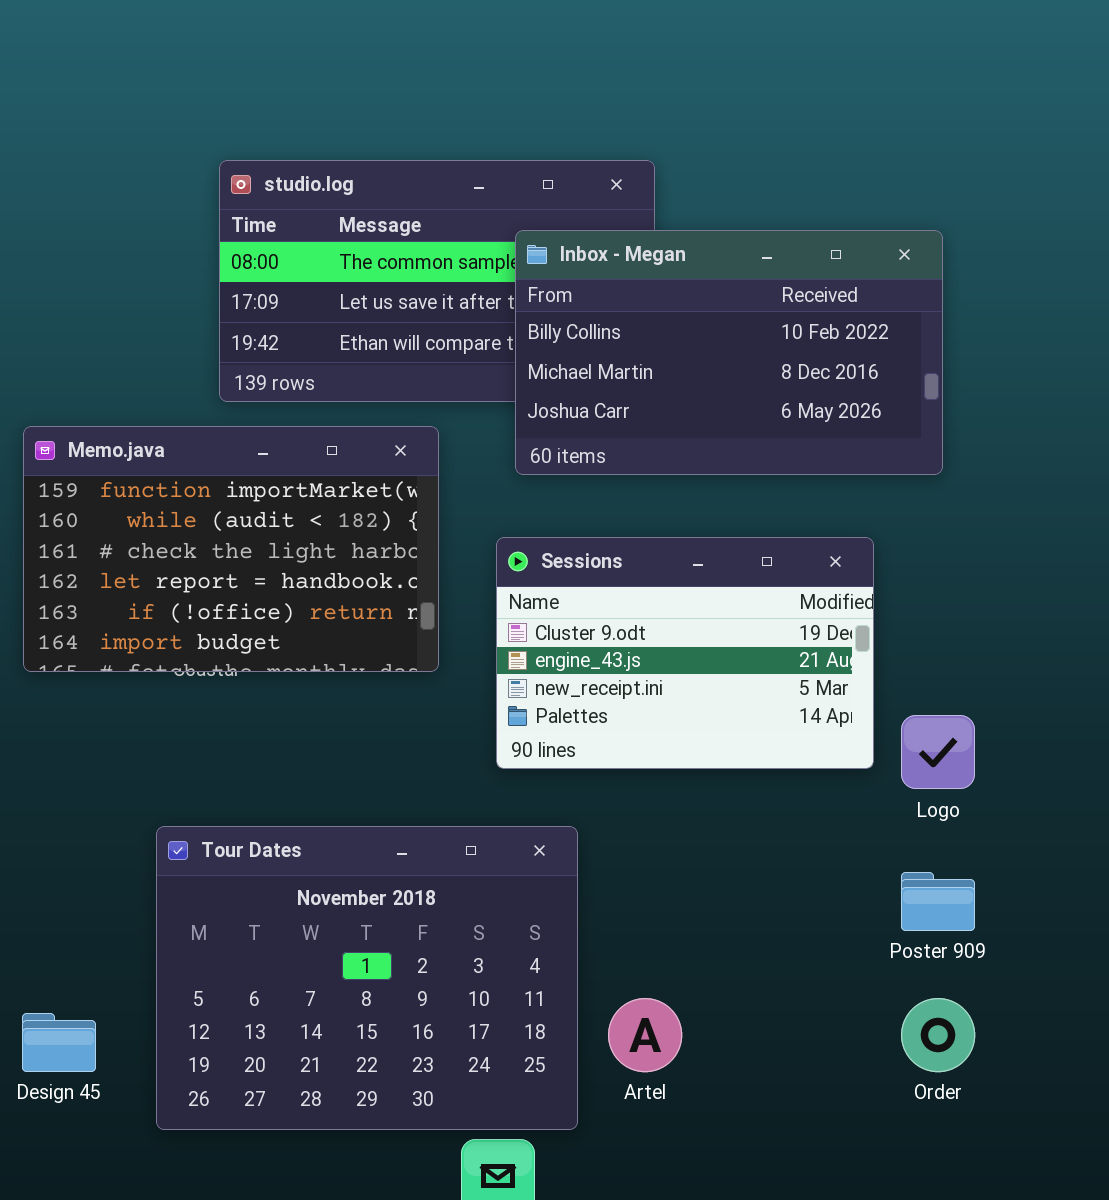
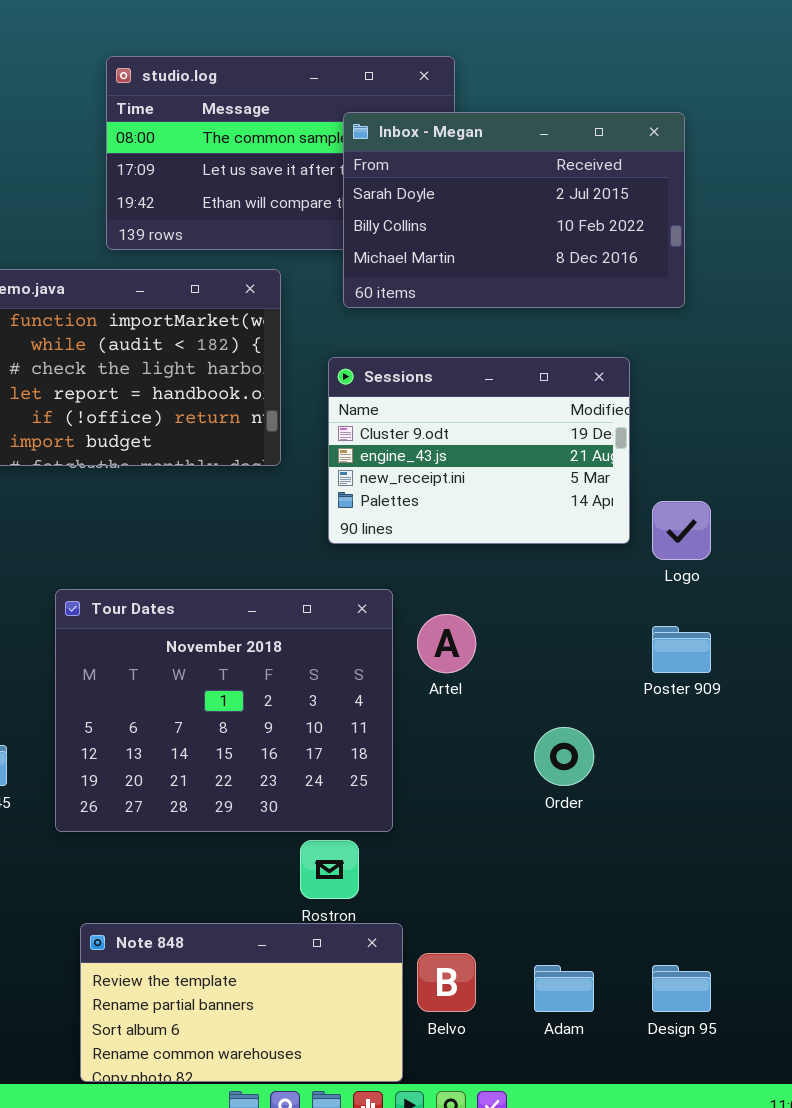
Inbox - Megan: [515,230,943,475] -> [343,112,685,308], scrolled up 1 row
Artel: [608,998,682,1072] -> [417,614,476,673], moved
Order: [901,998,975,1072] -> [534,727,594,786], moved

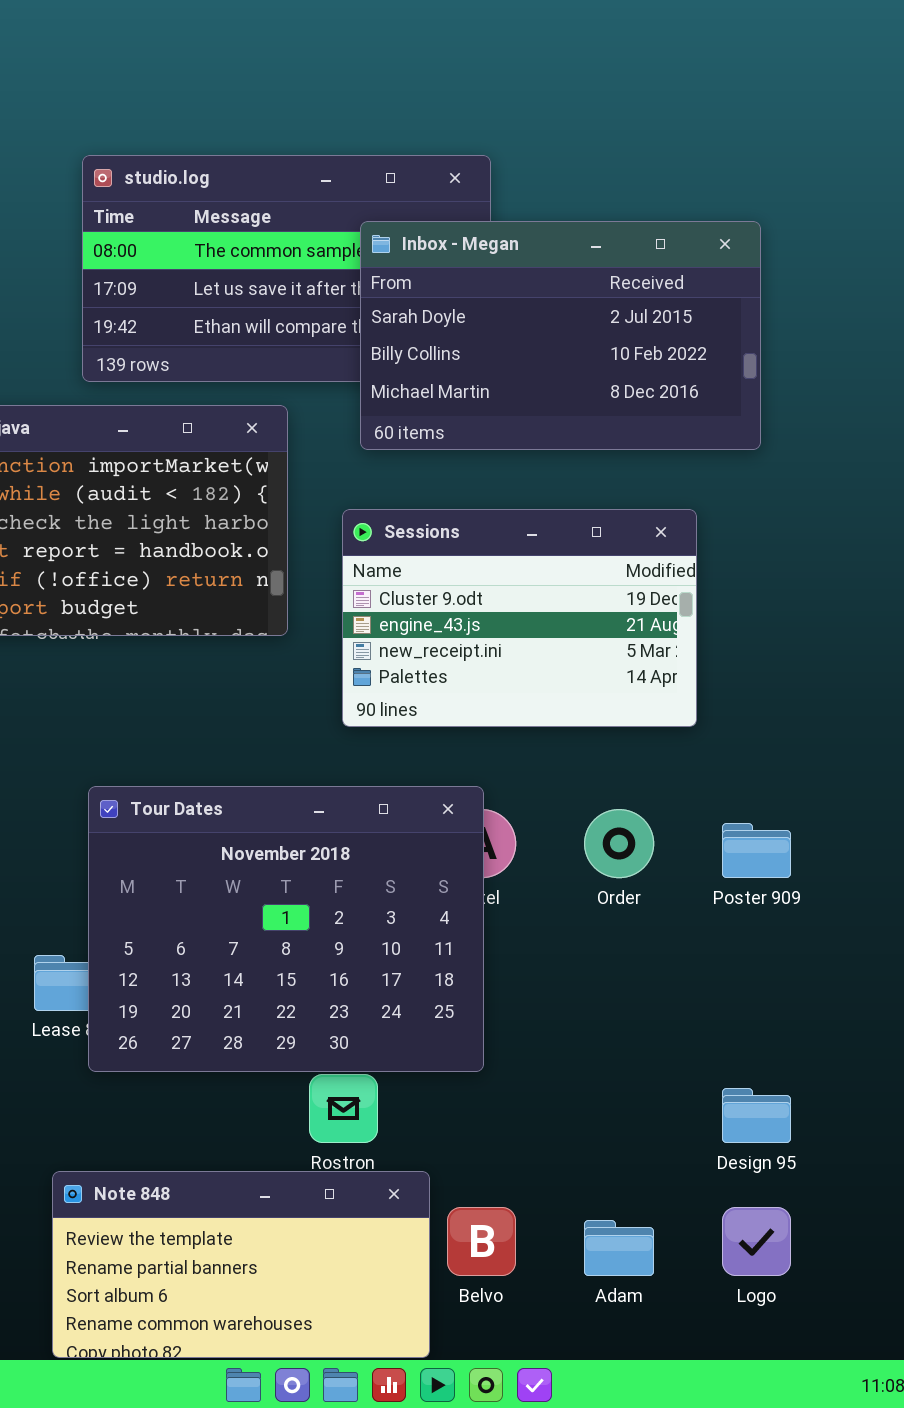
Logo: [652,501,711,560] -> [722,1207,791,1276], moved
Tour Dates: [55,589,393,832] -> [88,786,484,1072], moved
Order: [534,727,594,786] -> [584,809,654,878], moved
Design 95: [652,965,711,1012] -> [722,1088,791,1143], moved

